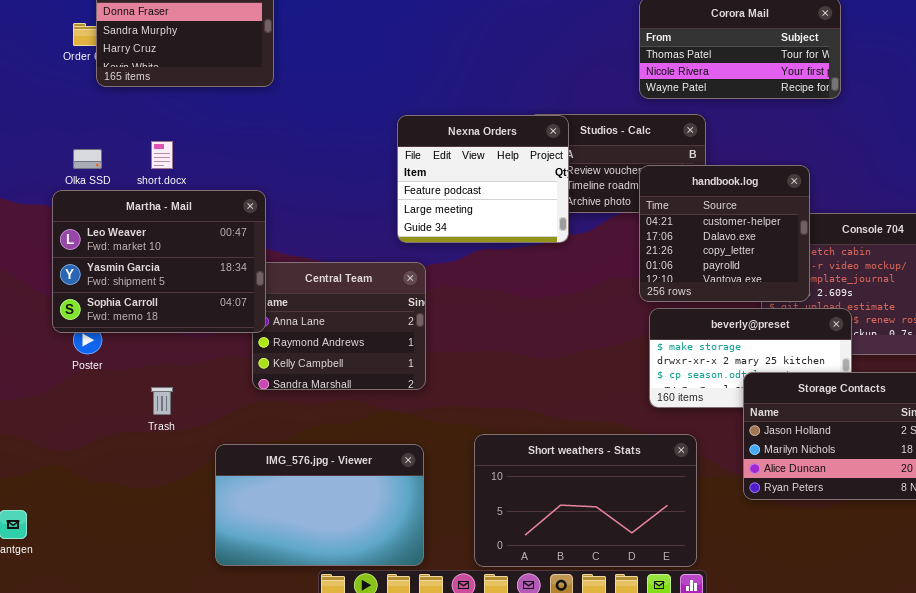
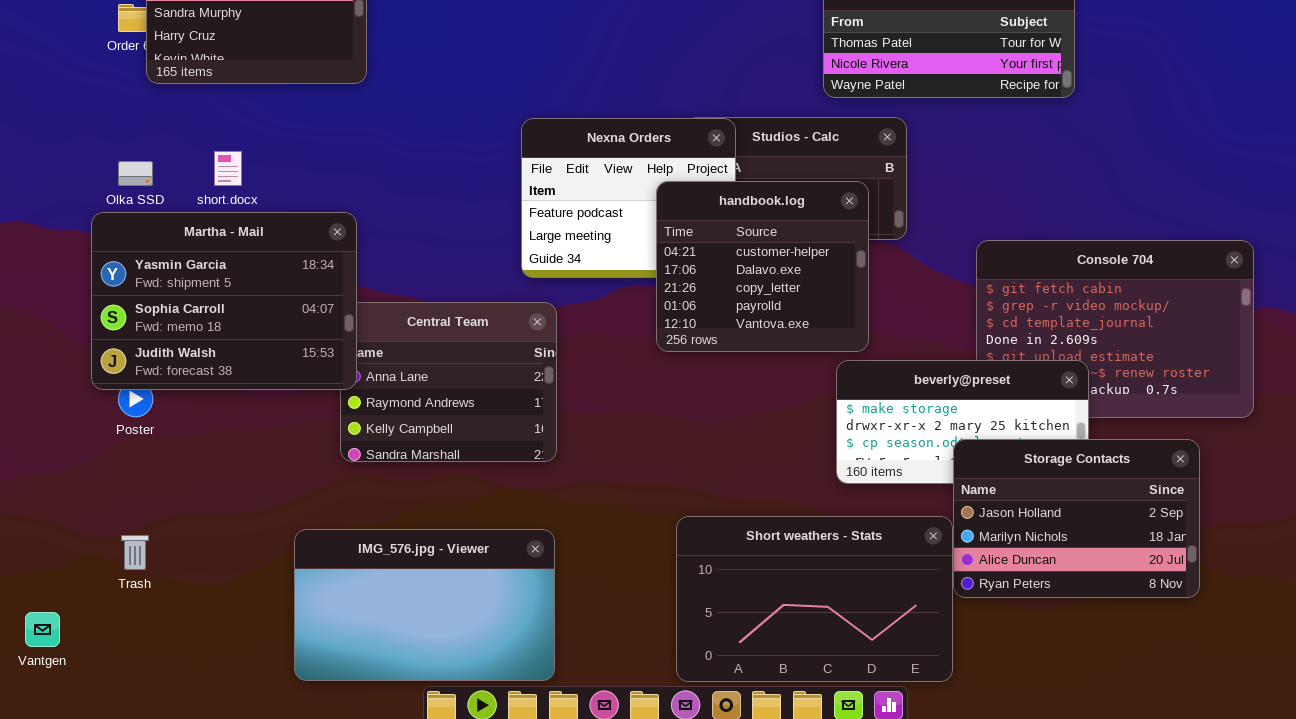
handbook.log: [639,165,810,302] -> [656,181,869,352], moved
Martha - Mail: [52,190,266,333] -> [91,212,357,390], scrolled down 1 row
Trash: [151,387,173,415] -> [121,535,149,570], moved
Short weathers - Stats: [474,434,697,567] -> [676,516,953,682], moved

